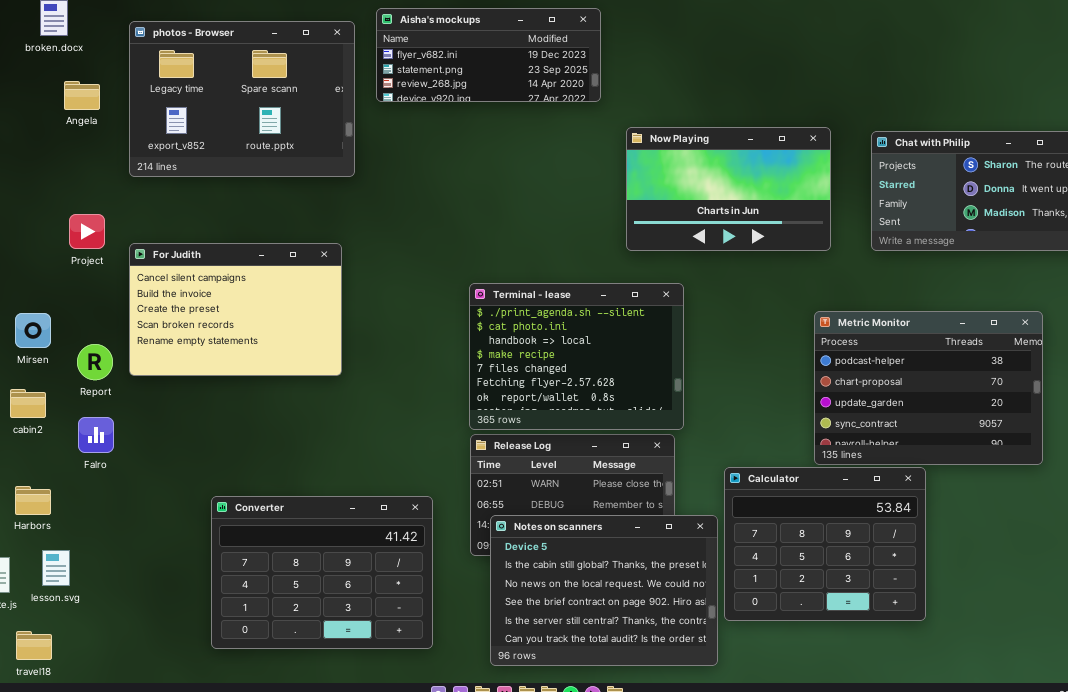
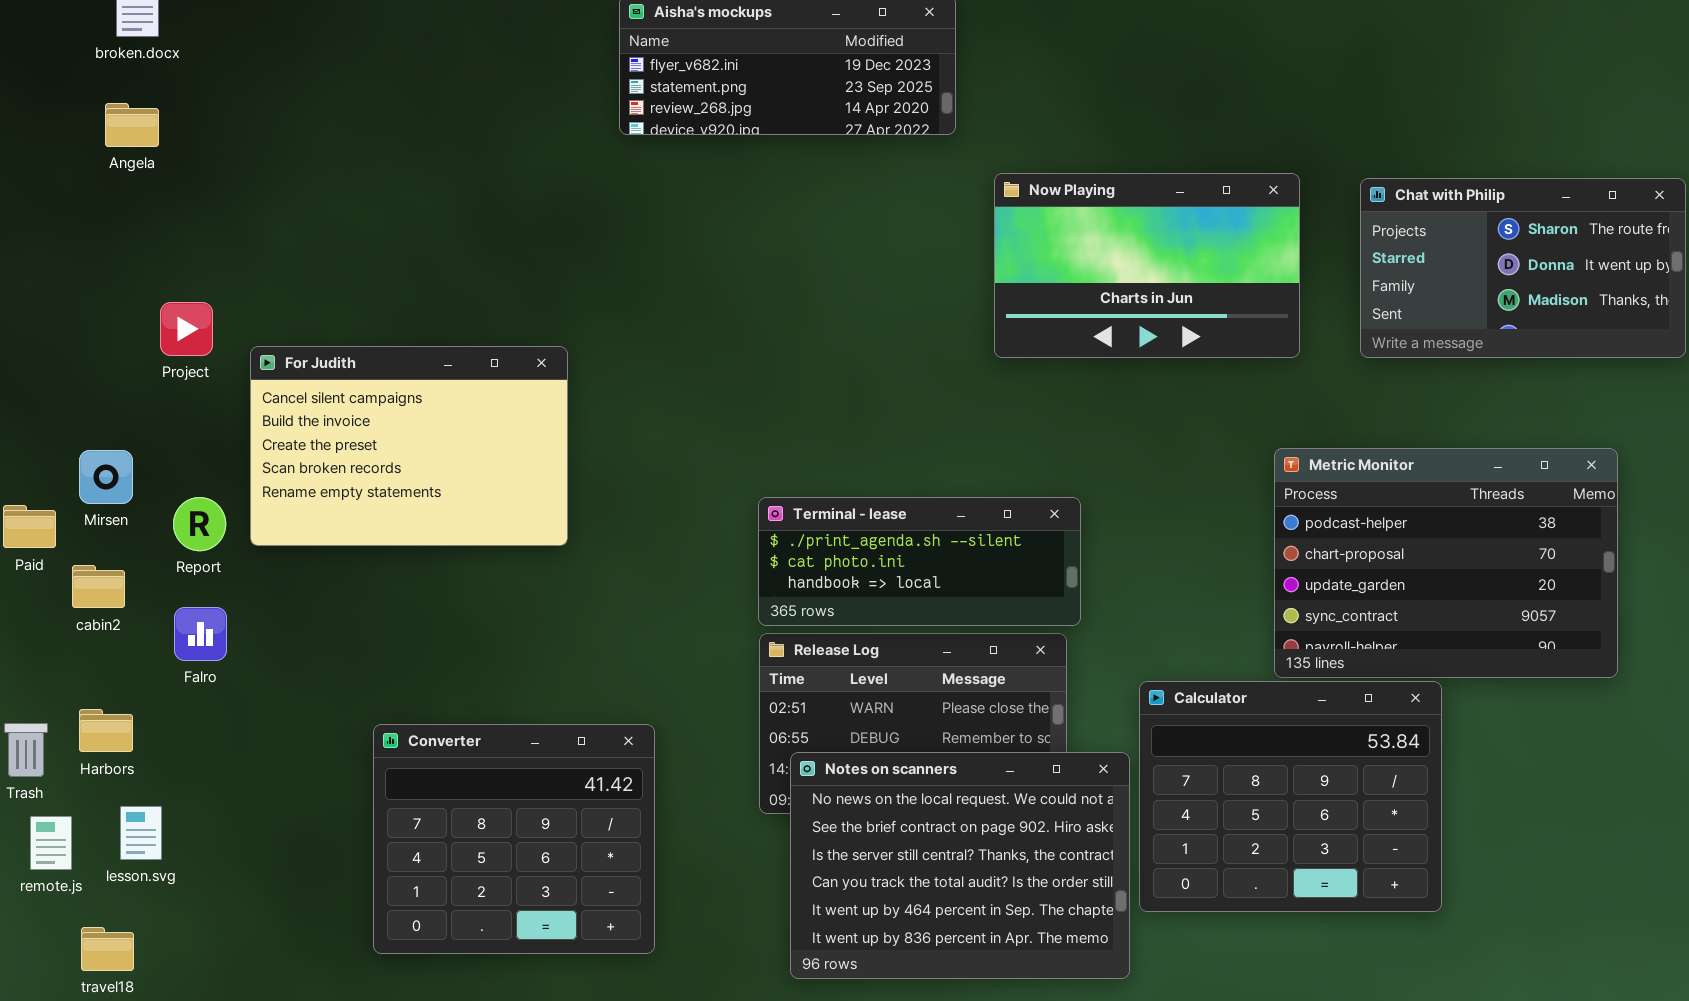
photos - Browser: [129,21,355,177] -> none, closed
Angela: [64,81,100,110] -> [105,103,159,147], moved
Terminal - lease: [469,283,684,430] -> [758,497,1081,626], resized
Converter: [211,496,433,649] -> [373,724,655,954], resized
Notes on scanners: [490,515,718,666] -> [790,752,1130,979], scrolled down 2 rows

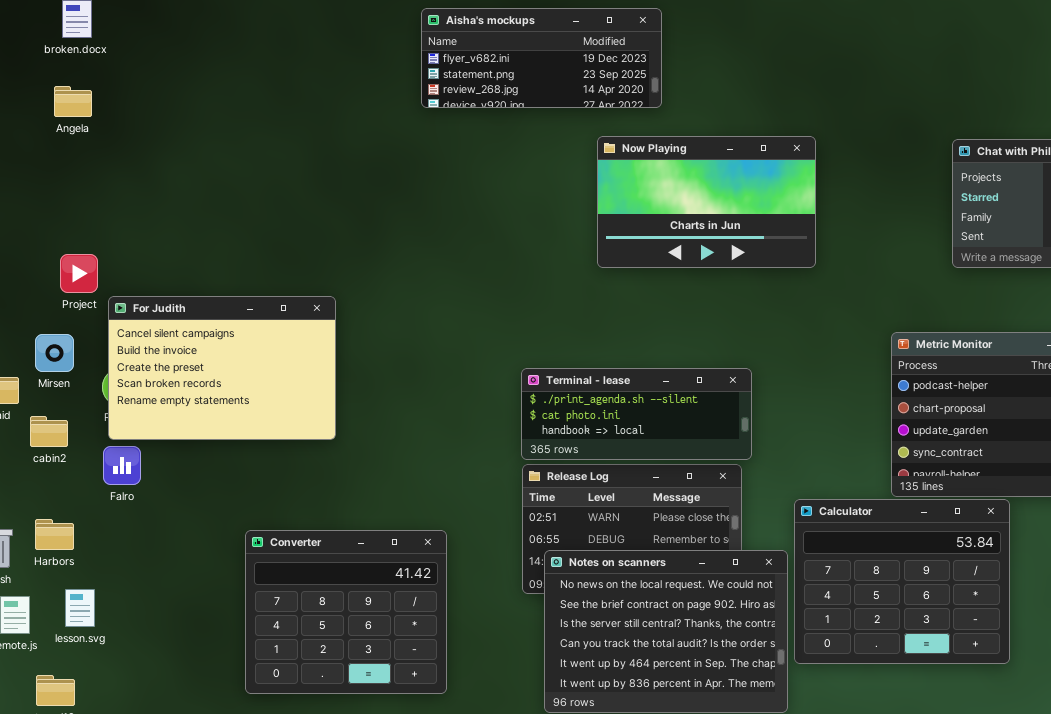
Now Playing: [994,173,1300,358] -> [597,136,816,268], moved
Project: [160,302,213,356] -> [60,254,98,293], moved
For Judith: [250,346,568,546] -> [108,296,336,440], moved

